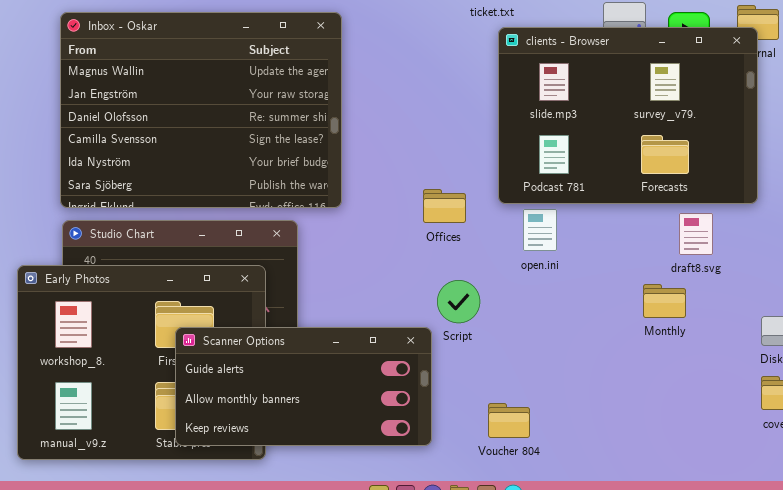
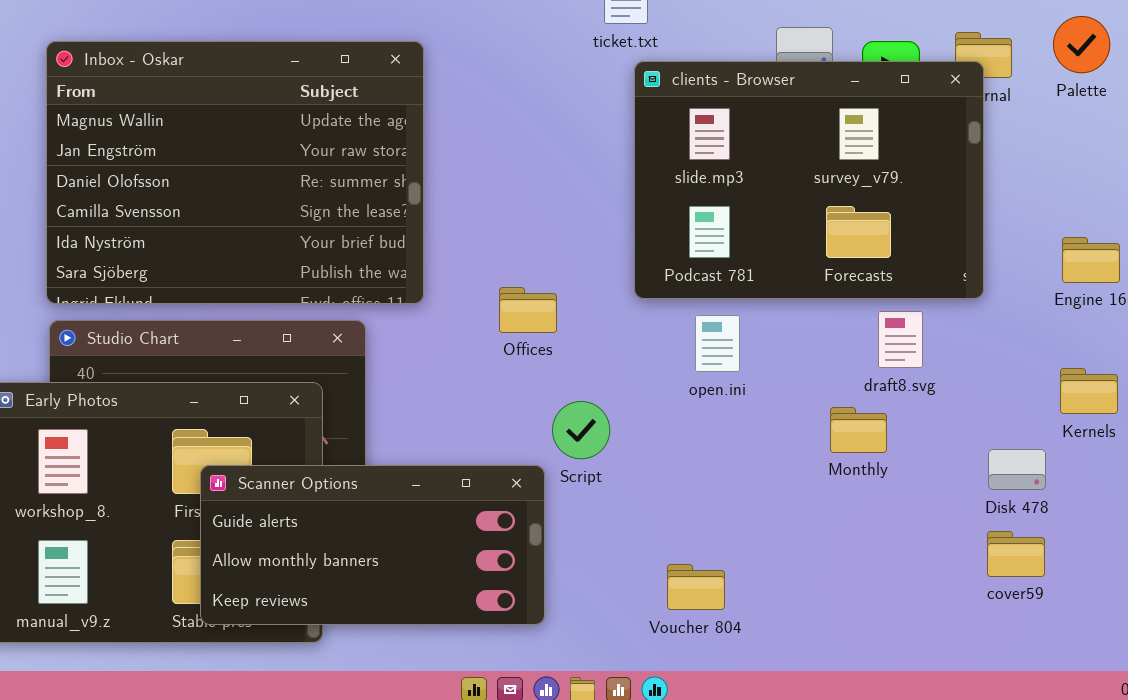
Offices: [423,189,466,223] -> [499,287,557,333], moved
open.ini: [523,209,557,251] -> [695,315,740,372], moved
Voucher 804: [488,403,530,438] -> [667,564,725,610], moved

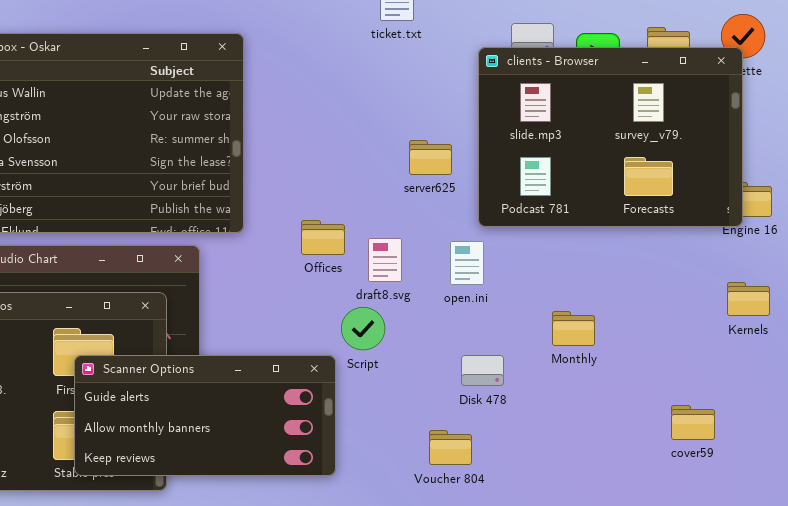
clients - Browser: [634,61,984,299] -> [478,47,743,227], moved
draft8.svg: [878,311,923,368] -> [368,238,402,282], moved
Disk 478: [988,449,1046,490] -> [461,355,504,386], moved

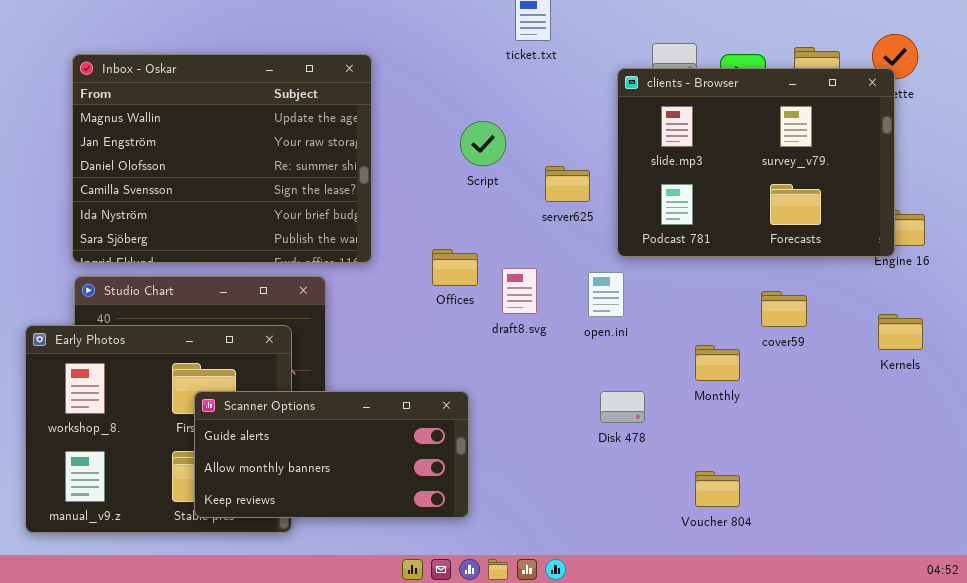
Script: [341,307,385,350] -> [460,121,506,166], moved
cover59: [671,405,715,440] -> [761,291,807,327], moved
Voucher 804: [429,430,472,465] -> [695,471,740,507], moved

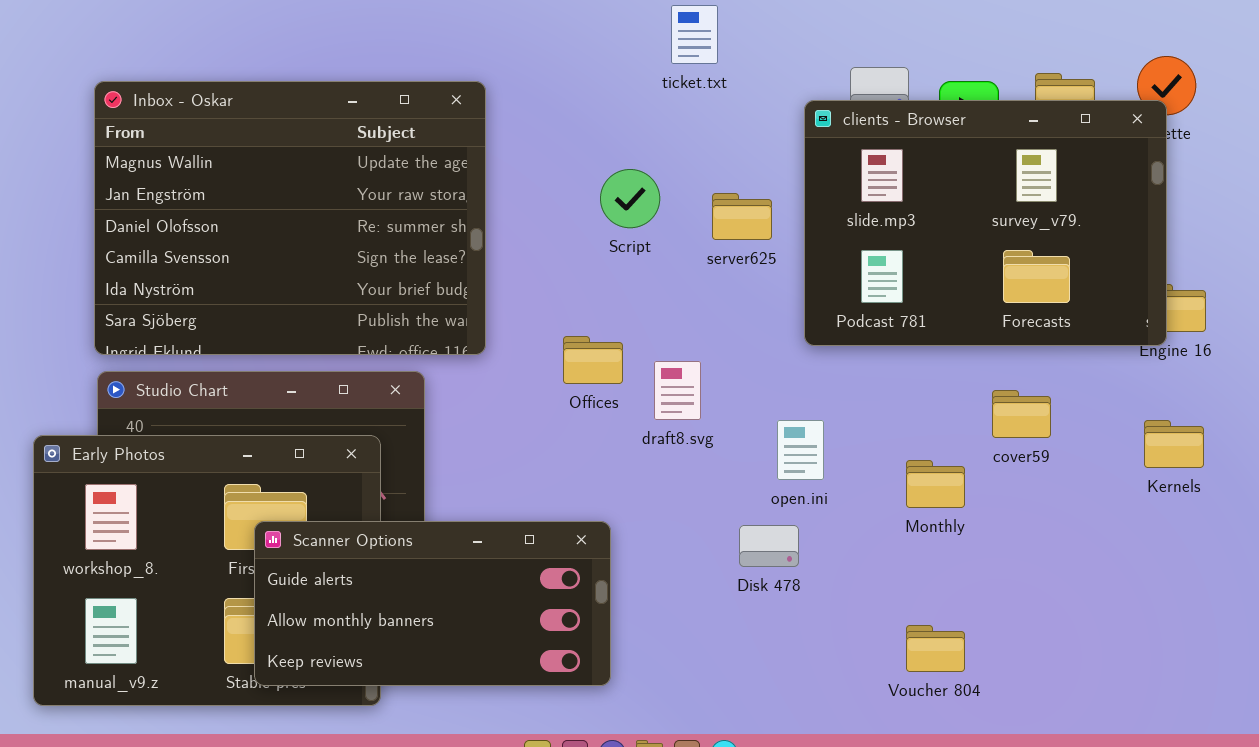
server625: [545,166,590,202] -> [712,193,772,240], moved
open.ini: [588,272,624,317] -> [777,420,824,480], moved
Disk 478: [600,391,645,423] -> [739,525,799,567], moved

